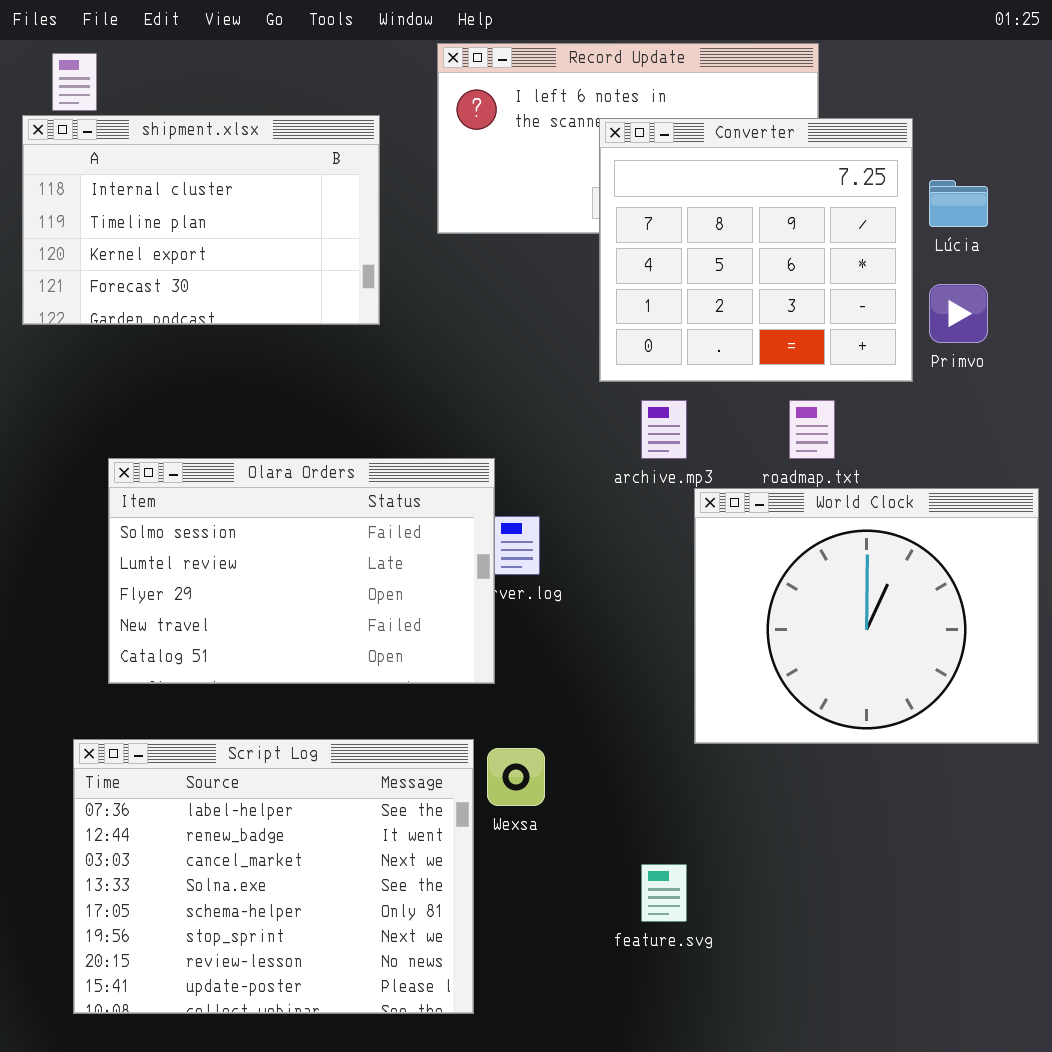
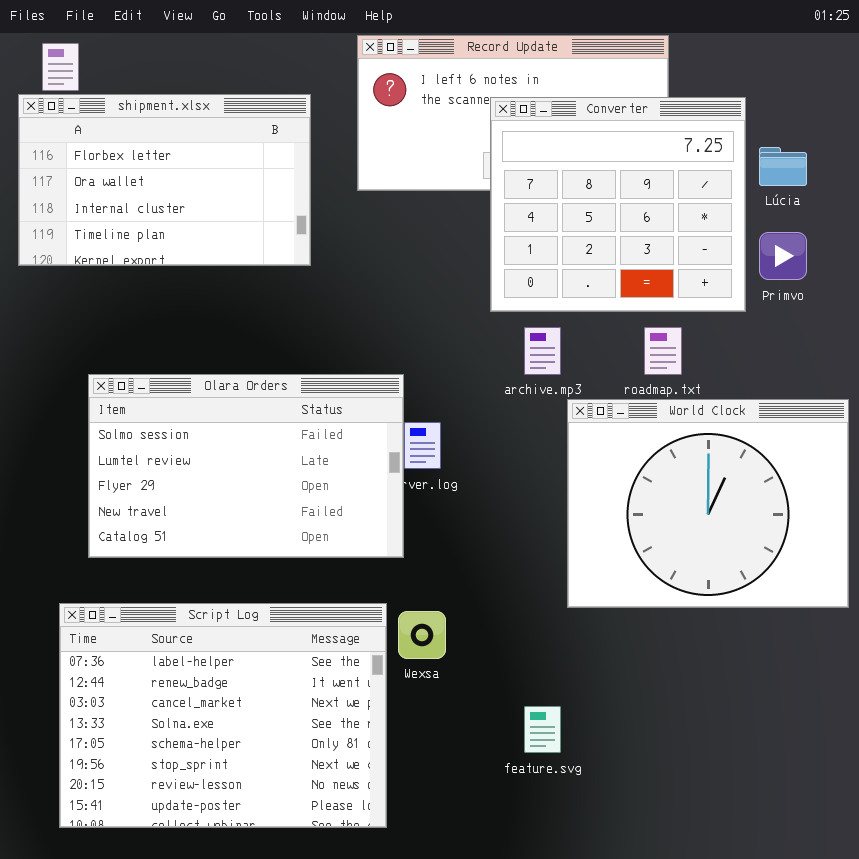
shipment.xlsx: [22,115,380,325] -> [18,94,311,266], scrolled up 2 rows

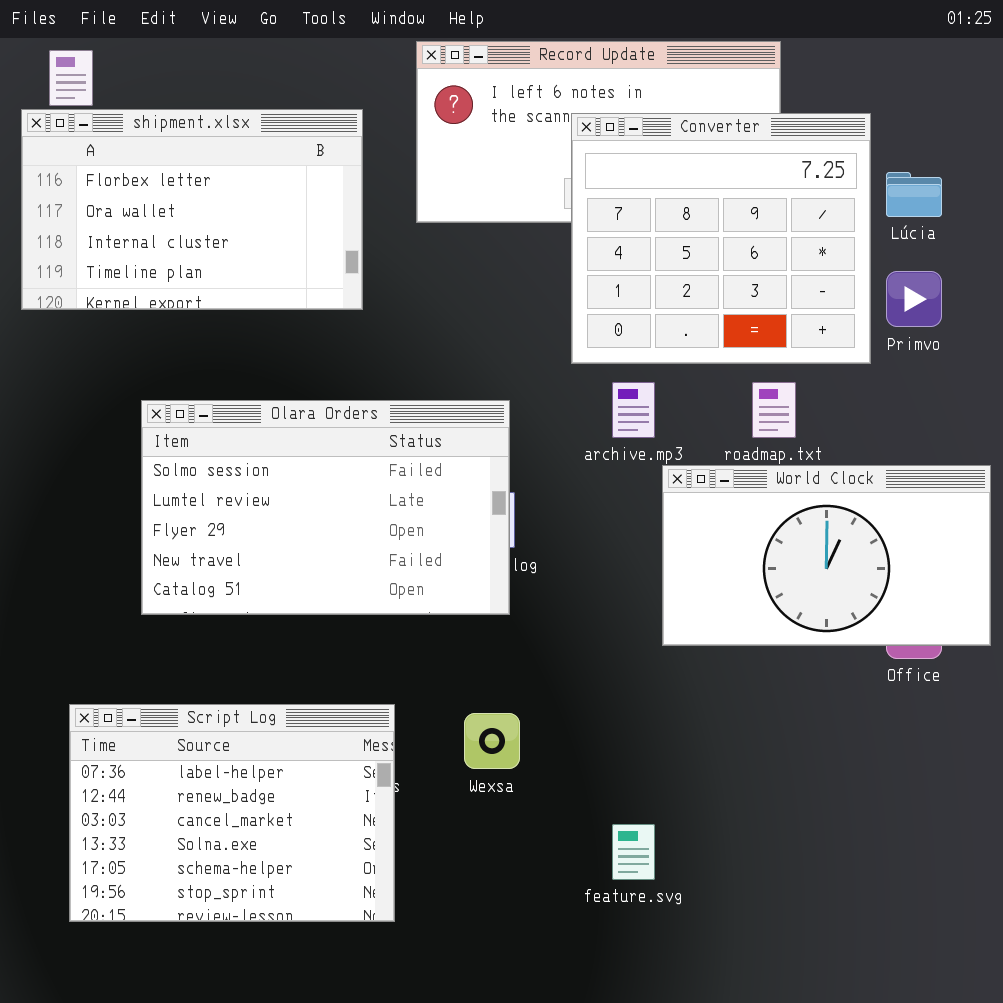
Olara Orders: [88,374,404,558] -> [141,400,510,615], moved
World Clock: [567,399,849,608] -> [662,465,991,646], resized
Script Log: [59,603,387,828] -> [69,704,395,922], resized

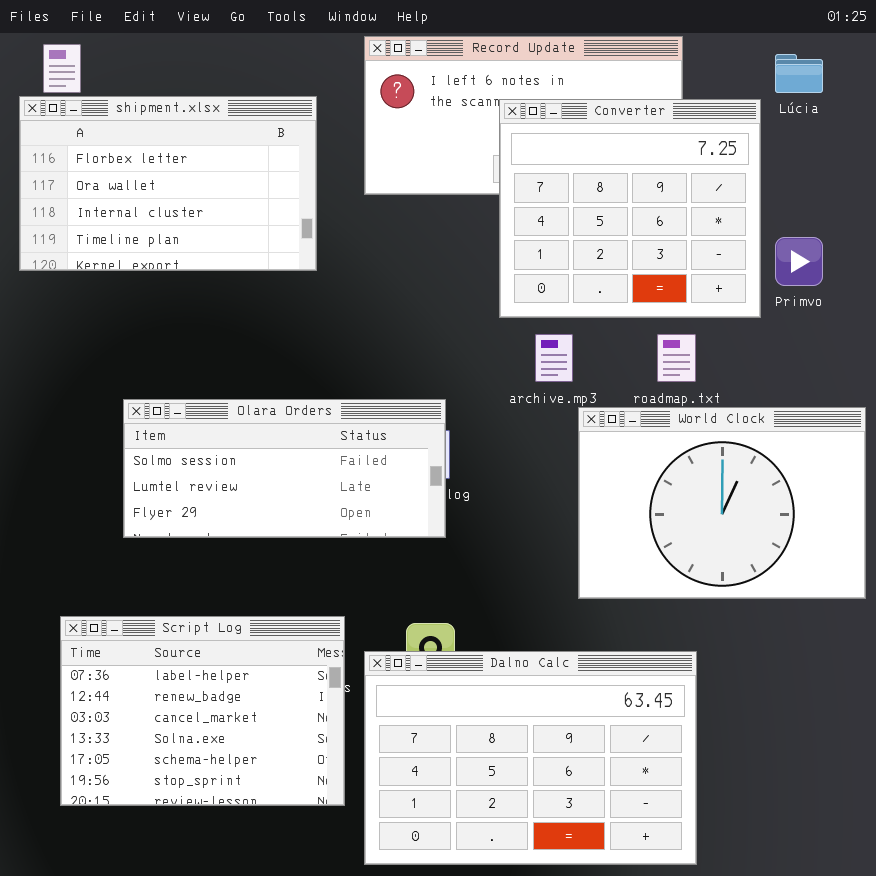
Lúcia: [886,172,942,217] -> [775,54,823,93], moved
Olara Orders: [141,400,510,615] -> [123,399,446,538], resized
World Clock: [662,465,991,646] -> [578,407,866,599], resized
Dalno Calc: none -> [364,651,697,865], opened

